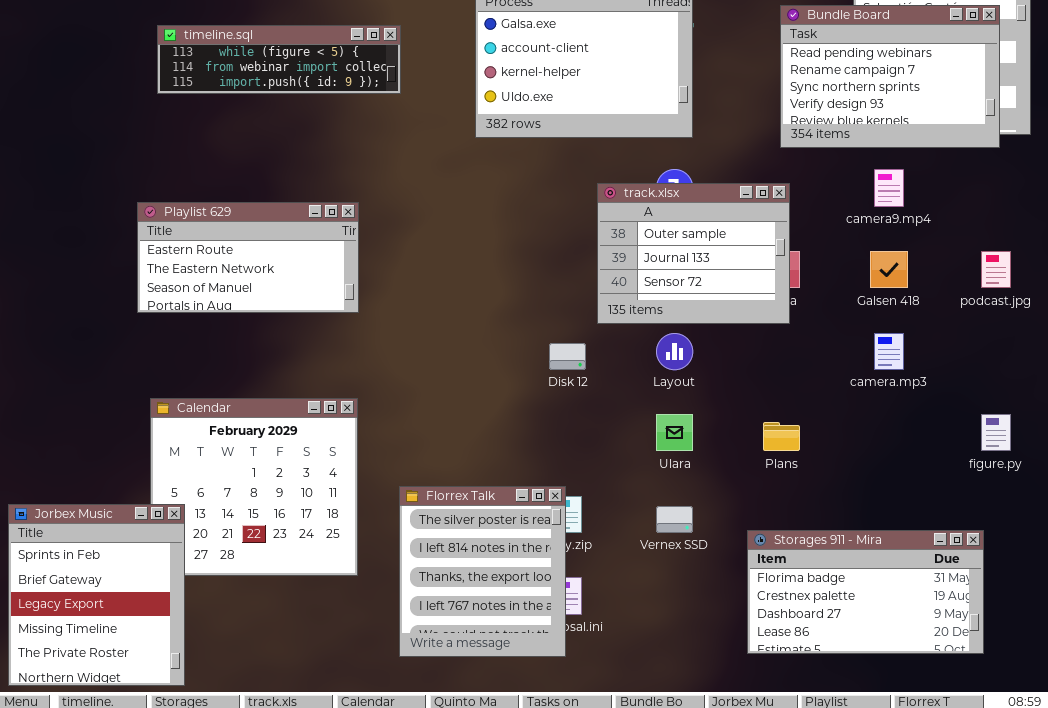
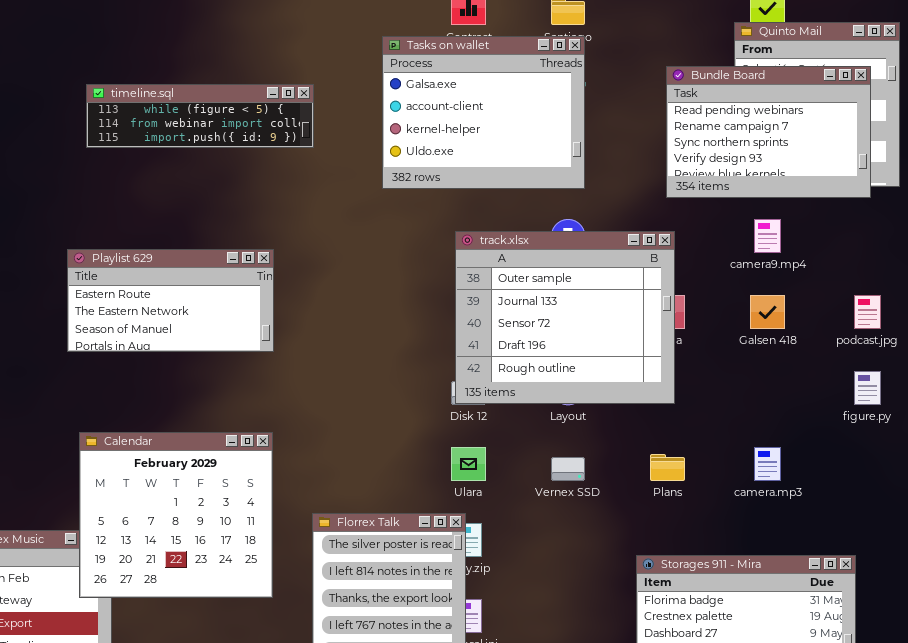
track.xlsx: [597,183,790,324] -> [455,231,675,404], resized
camera.mp3: [874,333,904,370] -> [754,447,781,481], moved
Calendar: [150,398,358,576] -> [79,432,273,598], raised
Ulara: [656,414,693,451] -> [451,447,486,481], moved
figure.py: [981,414,1011,451] -> [854,371,881,405], moved
Vernex SSD: [656,506,693,533] -> [551,457,585,481], moved

